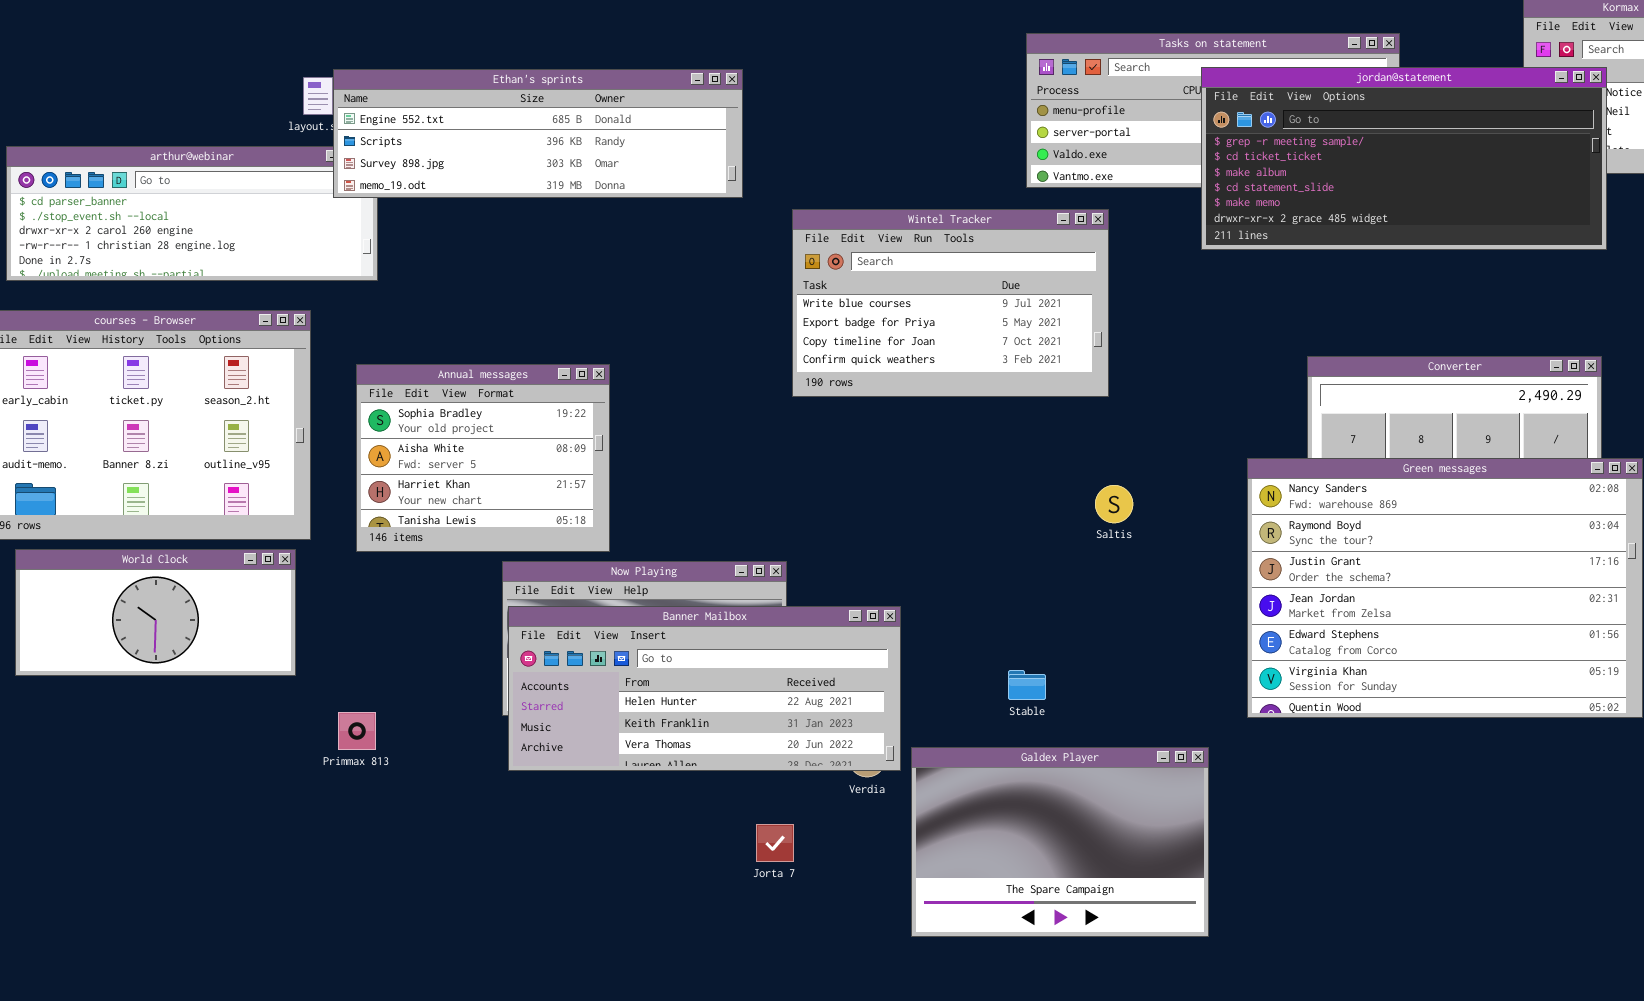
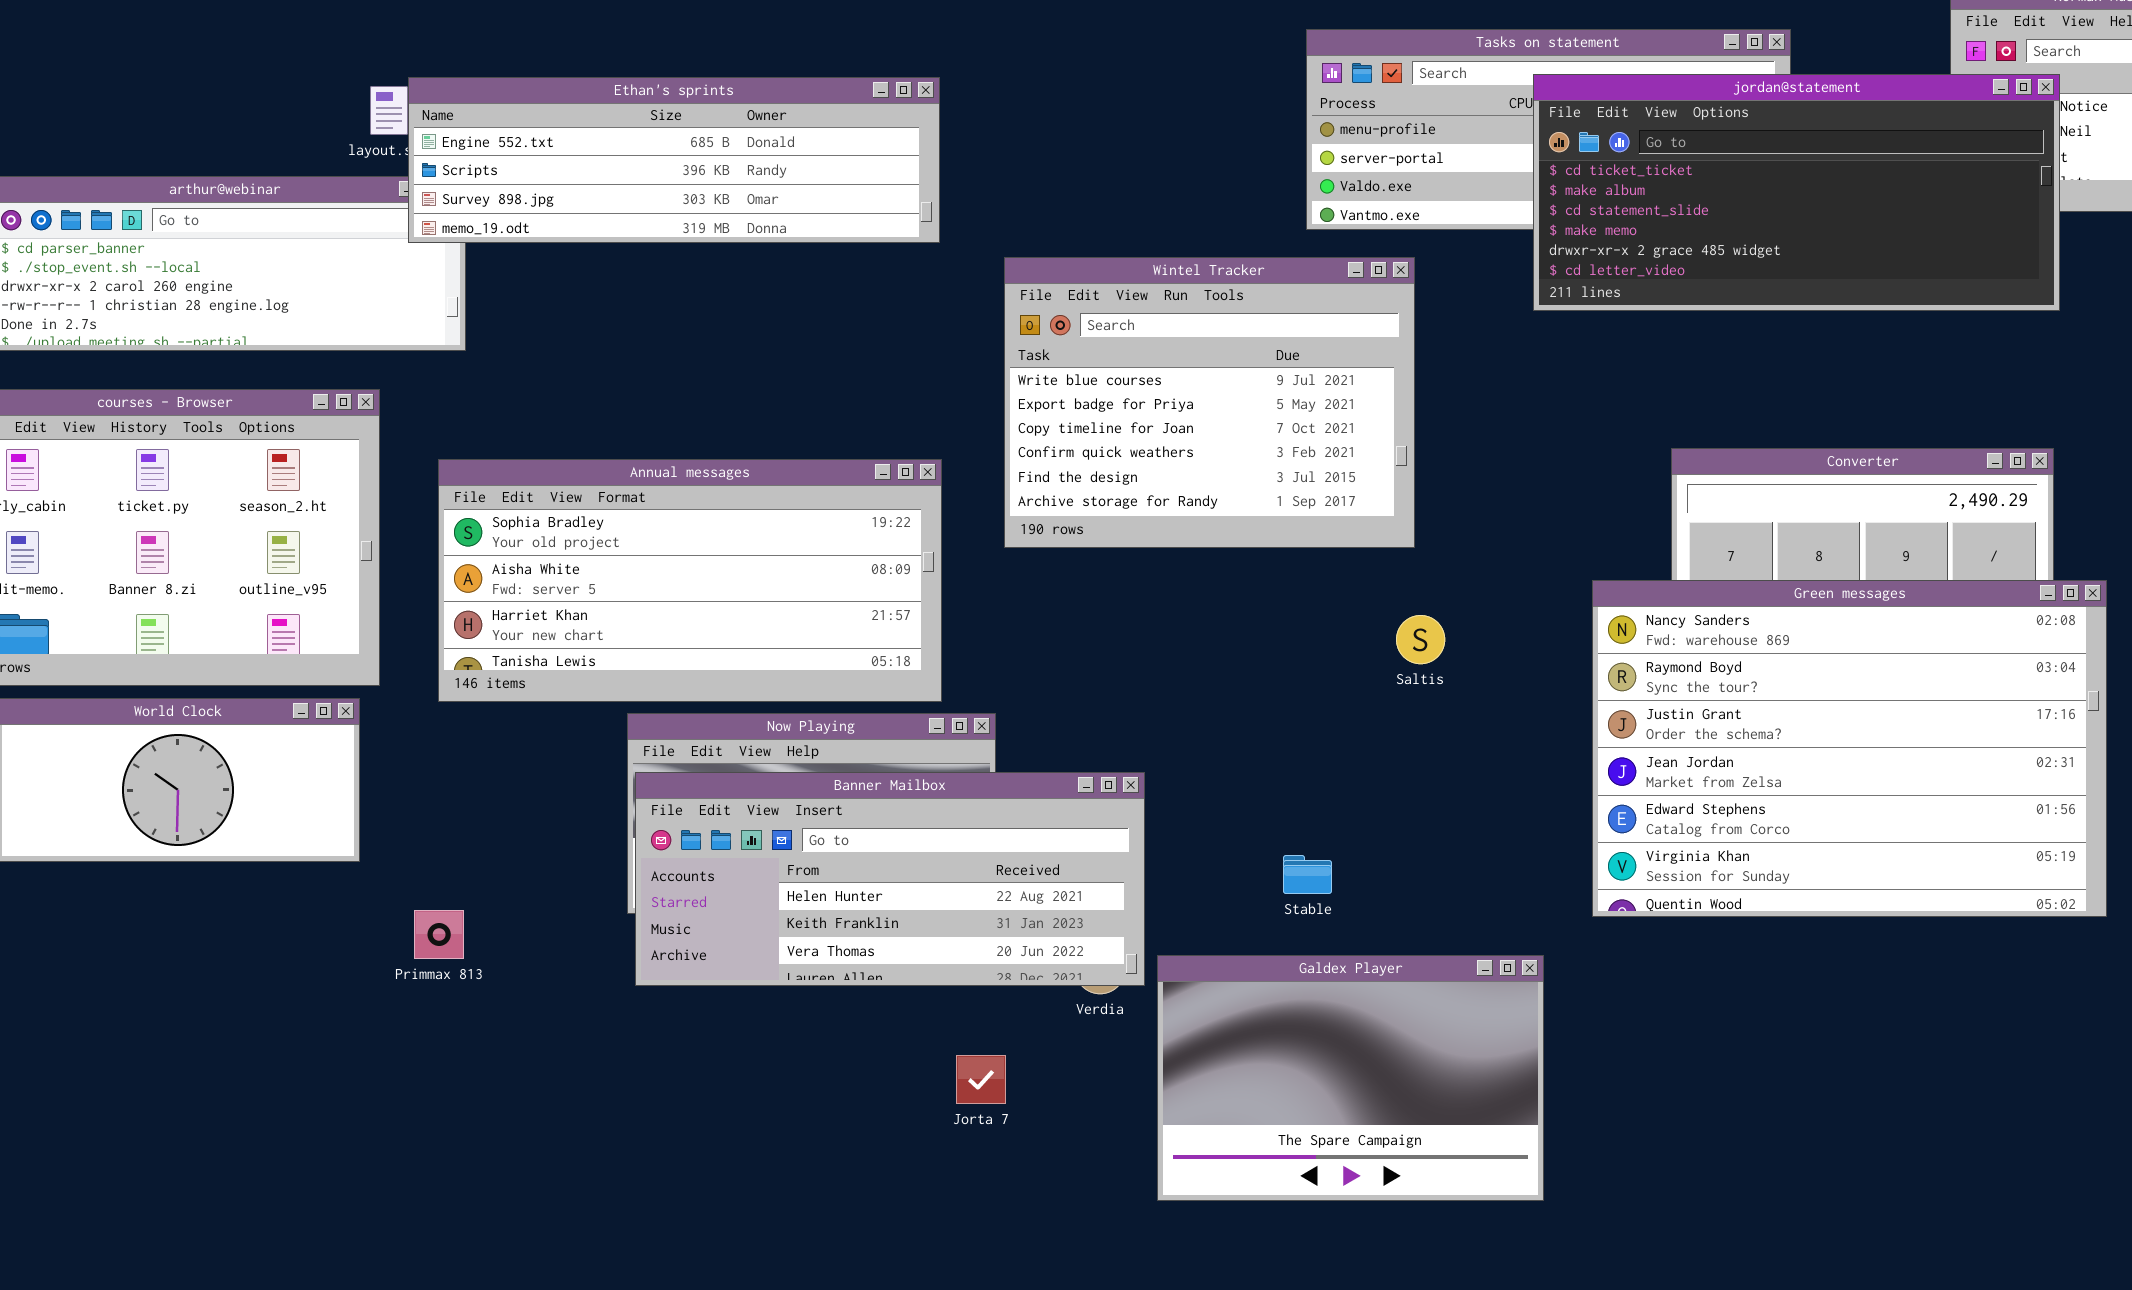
jordan@statement: [1201,67,1607,250] -> [1533,74,2060,311], scrolled down 1 row
Wintel Tracker: [792,209,1109,397] -> [1004,257,1415,548], resized
Annual messages: [356,364,610,552] -> [438,459,942,702], resized

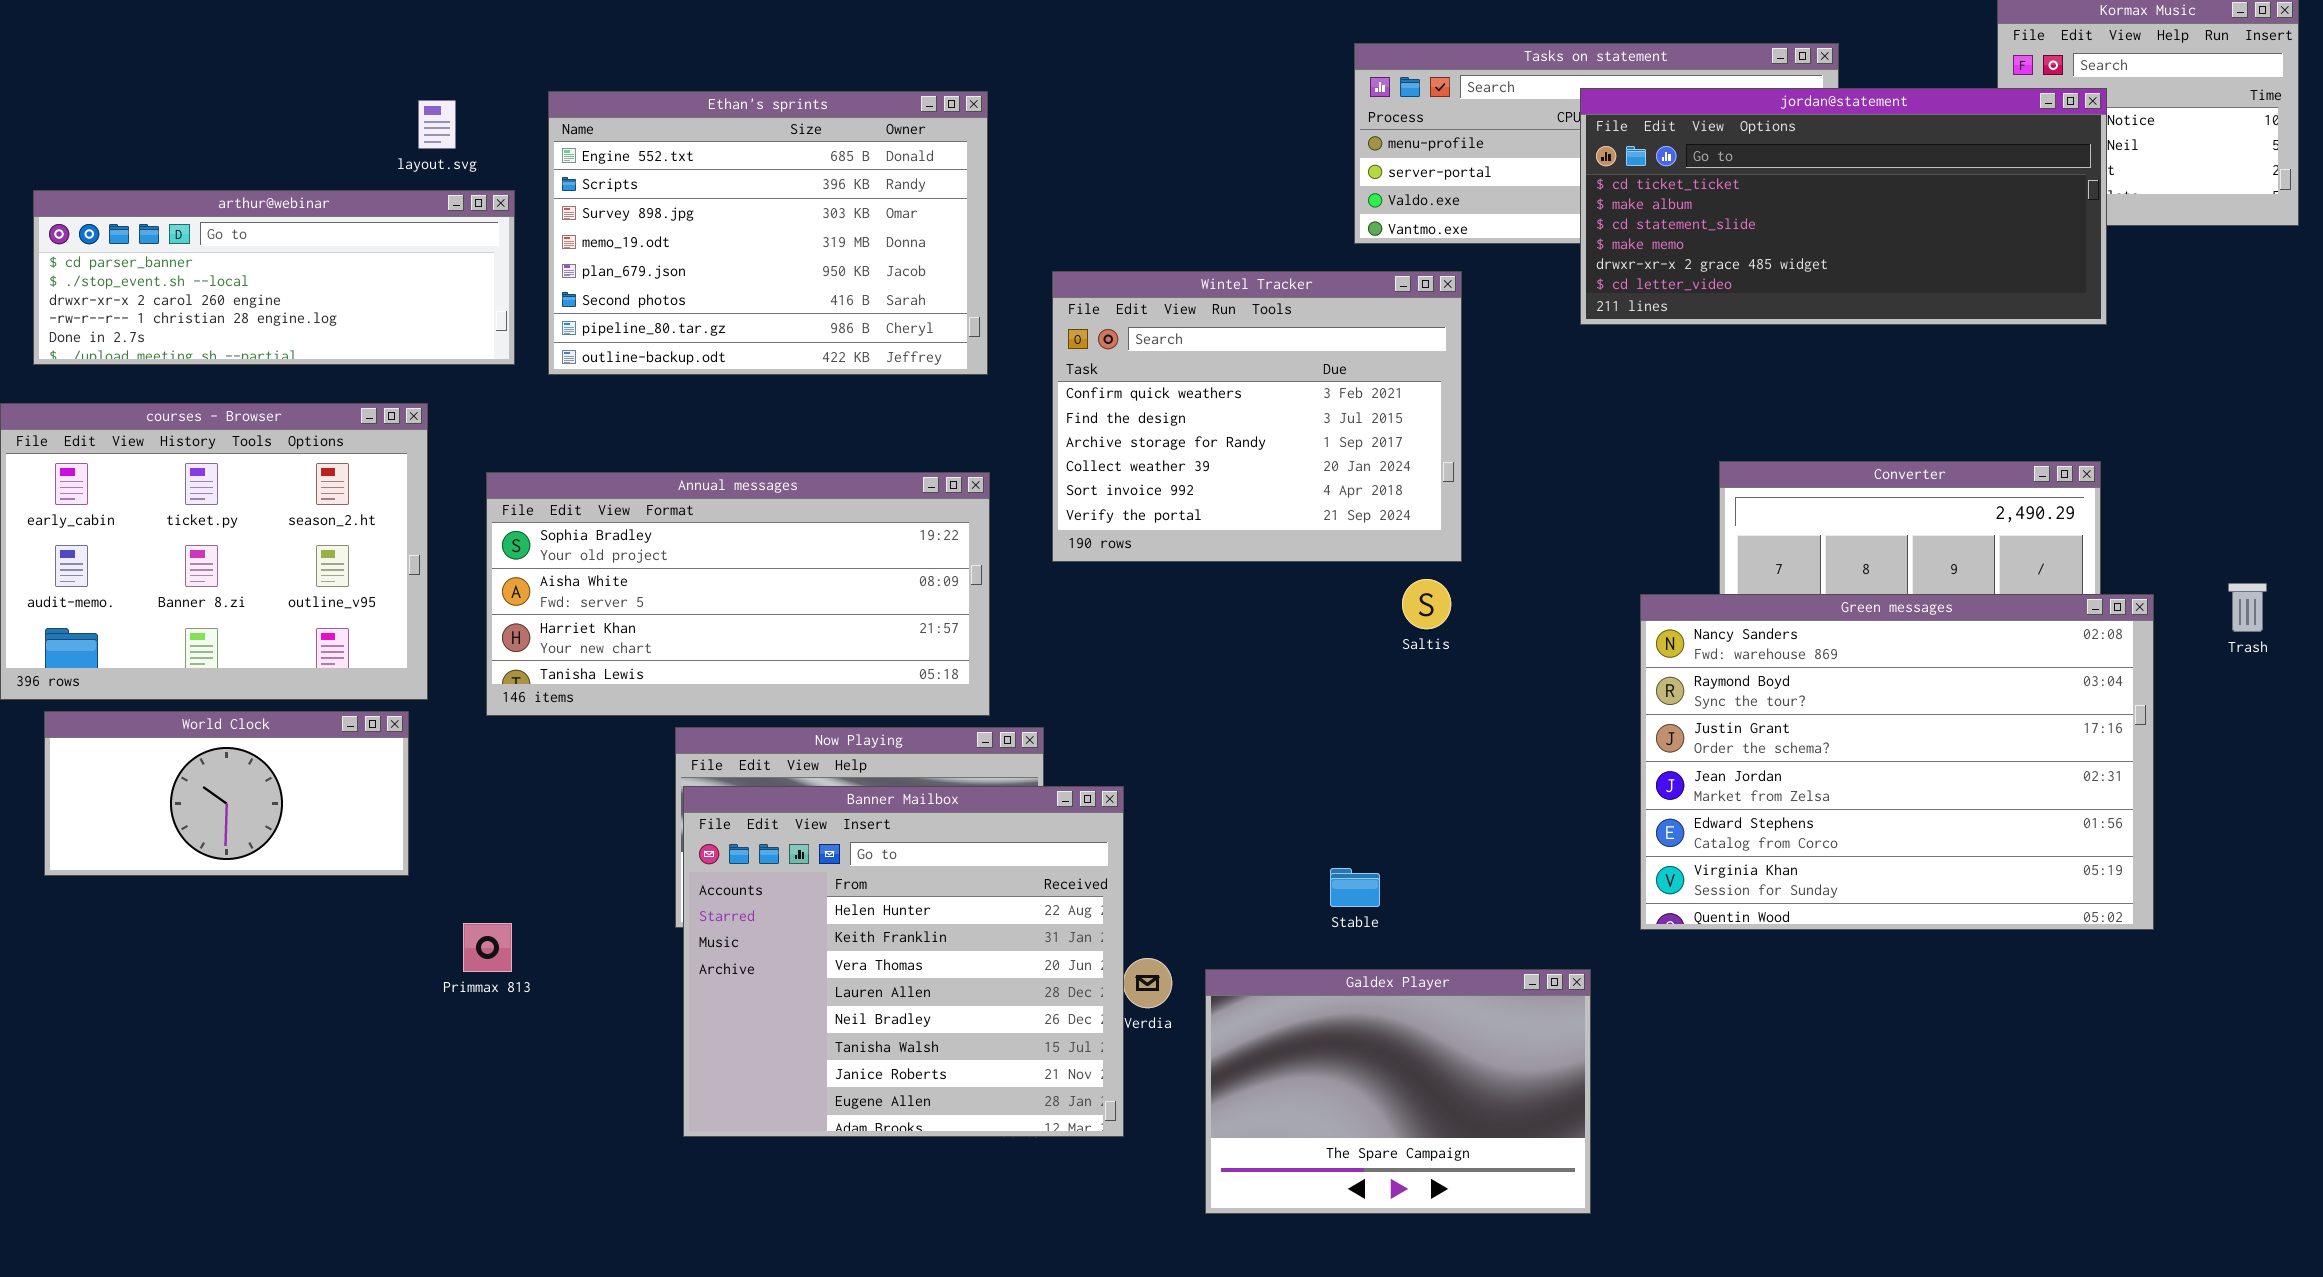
Ethan's sprints: [408,77,940,243] -> [548,91,988,375], resized
Wintel Tracker: [1004,257,1415,548] -> [1052,271,1462,562], scrolled down 3 rows
Saltis: [1396,615,1445,664] -> [1402,579,1451,629], moved
Banner Mailbox: [635,772,1145,986] -> [683,786,1124,1137], resized

